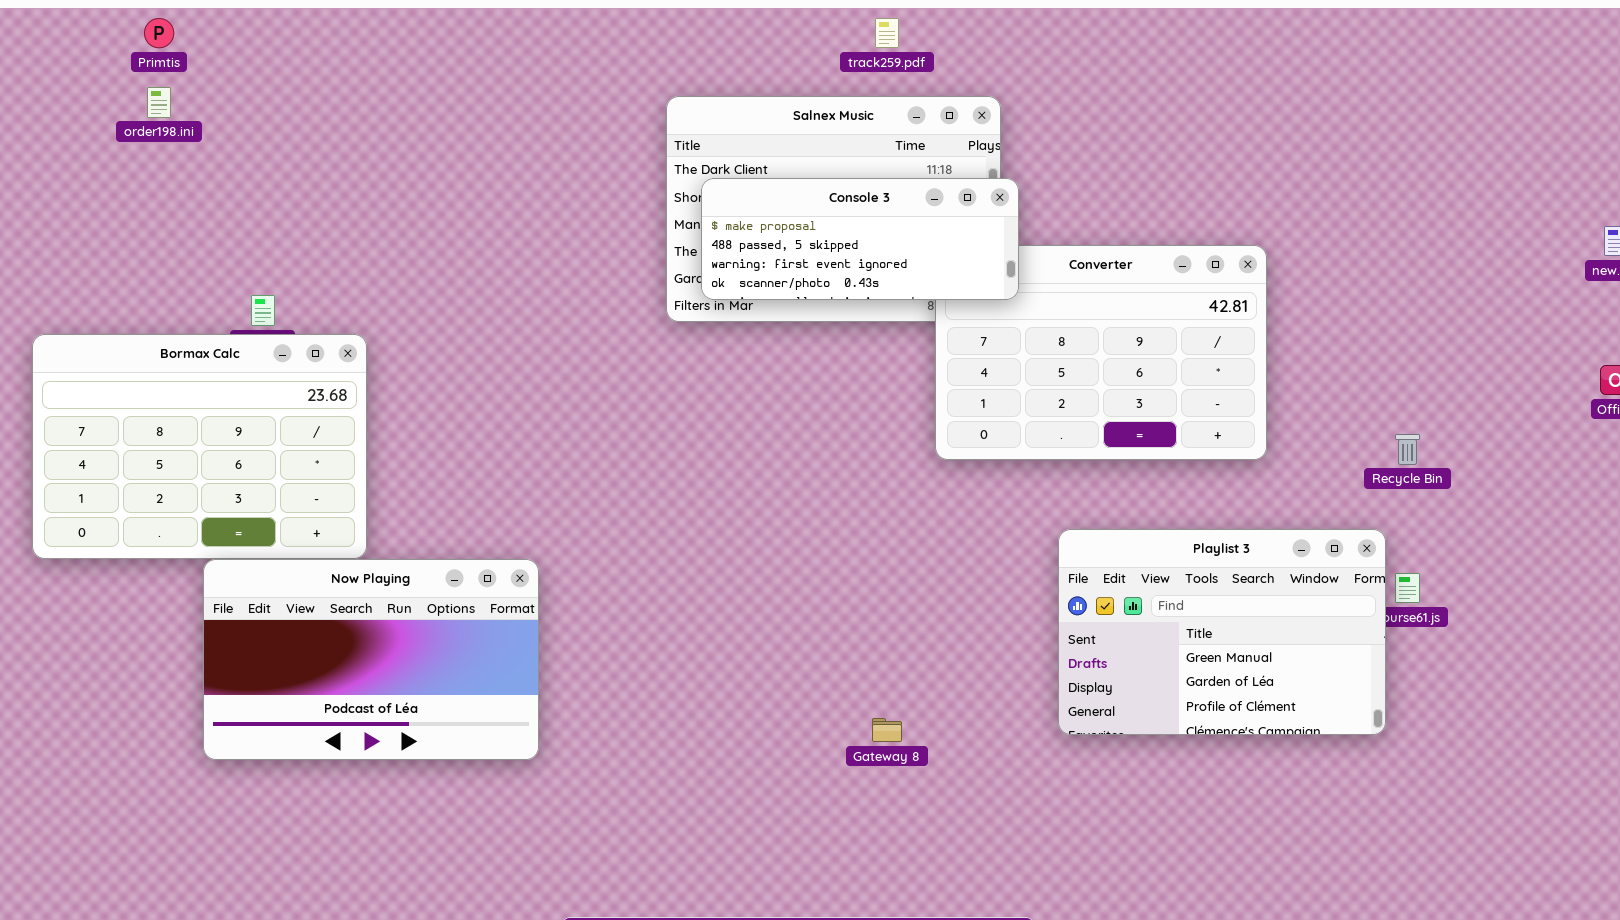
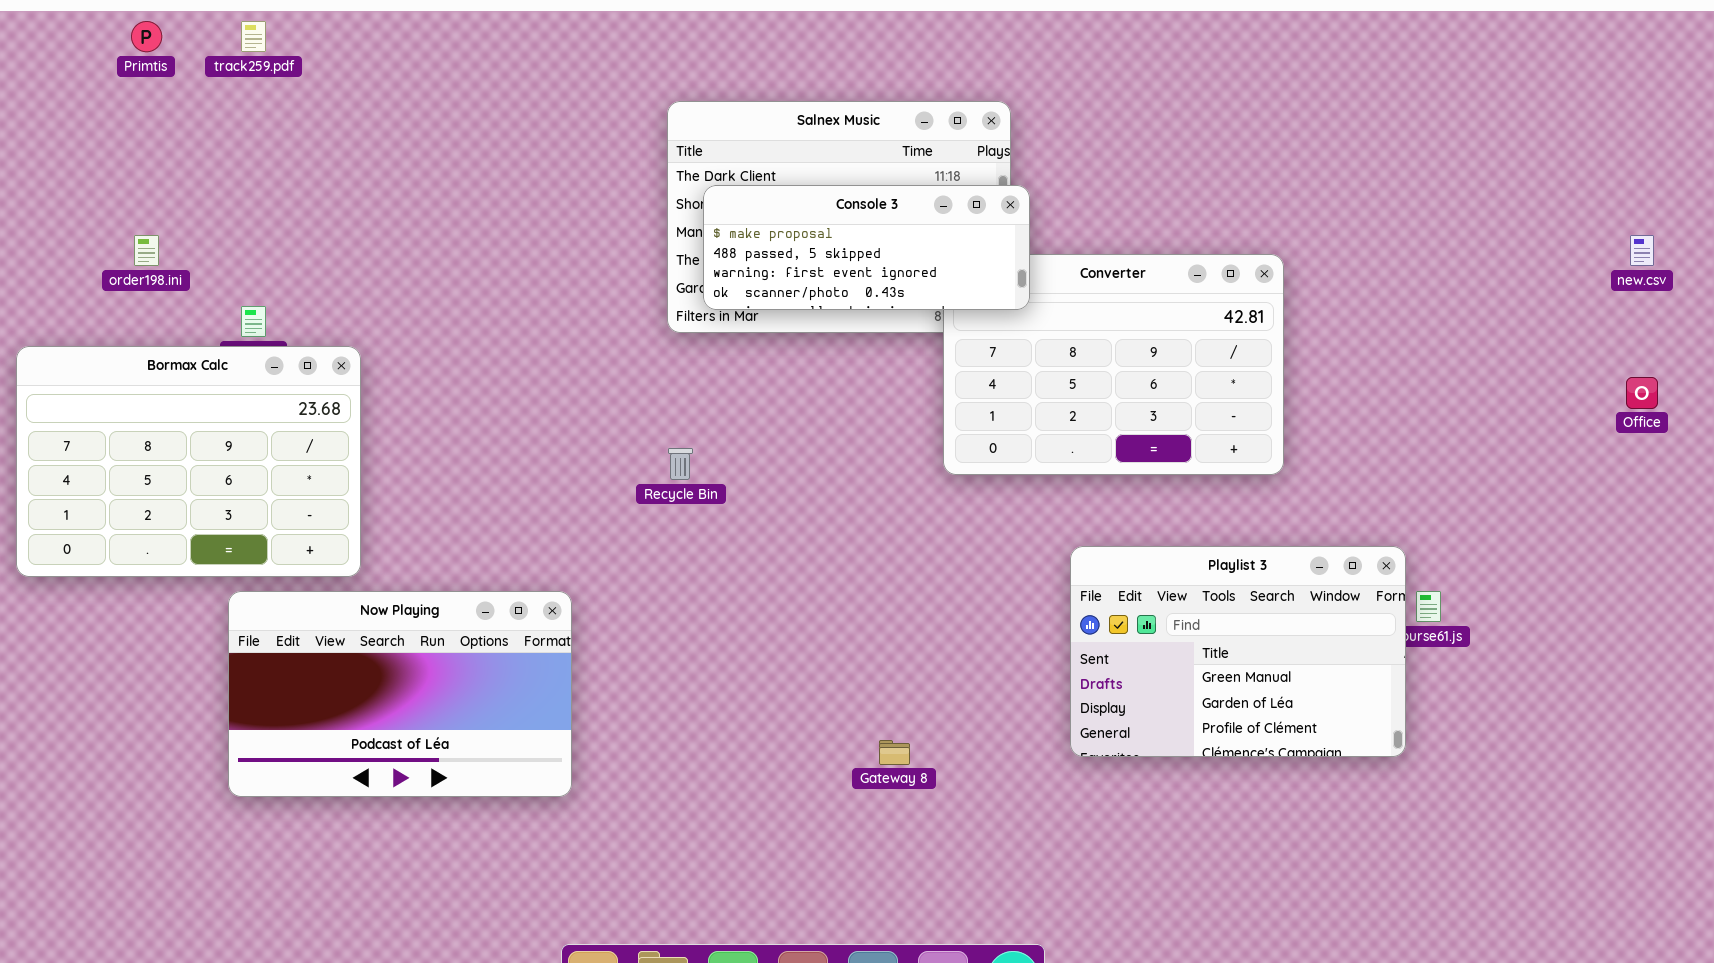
track259.pdf: [875,18,899,48] -> [241,21,266,52], moved
order198.ini: [147,87,171,118] -> [134,235,159,266], moved
Recycle Bin: [1395,434,1420,465] -> [668,448,693,480], moved
Now Playing: [203,559,539,760] -> [228,591,572,797], moved

